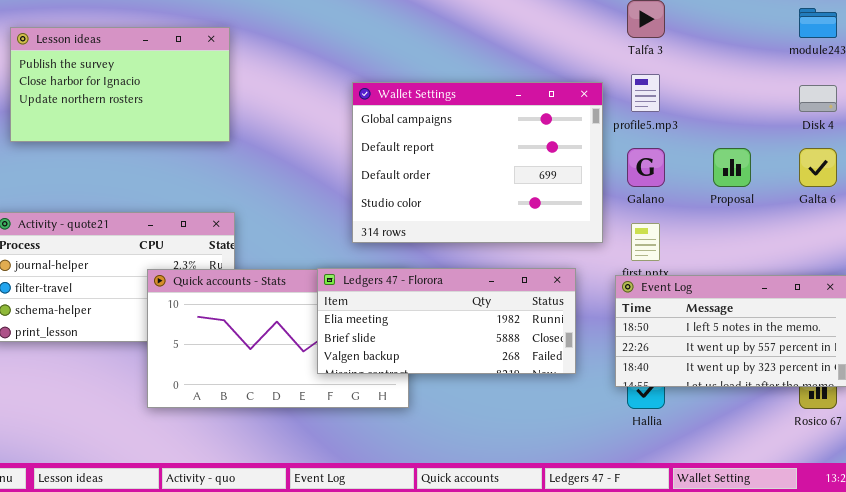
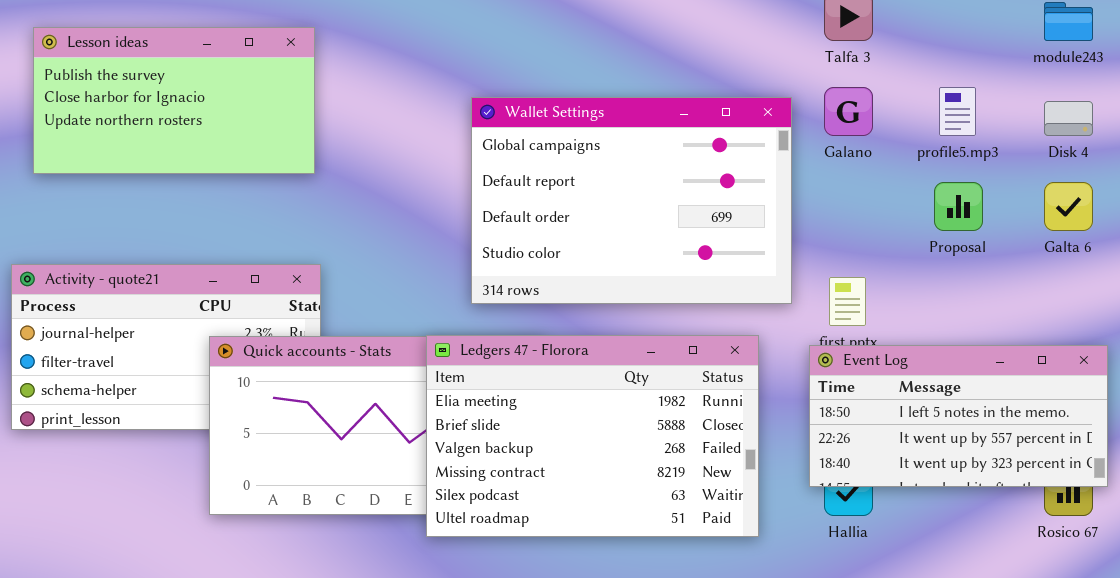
profile5.mp3: [631,74,660,112] -> [939,87,976,136], moved
Galano: [627,148,665,187] -> [824,87,873,136], moved
Ledgers 47 - Florora: [317,268,576,374] -> [426,335,759,537], resized

